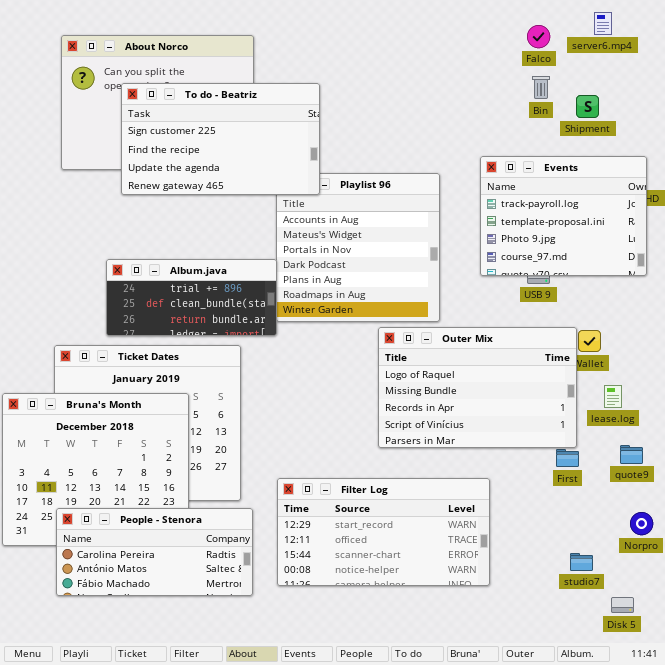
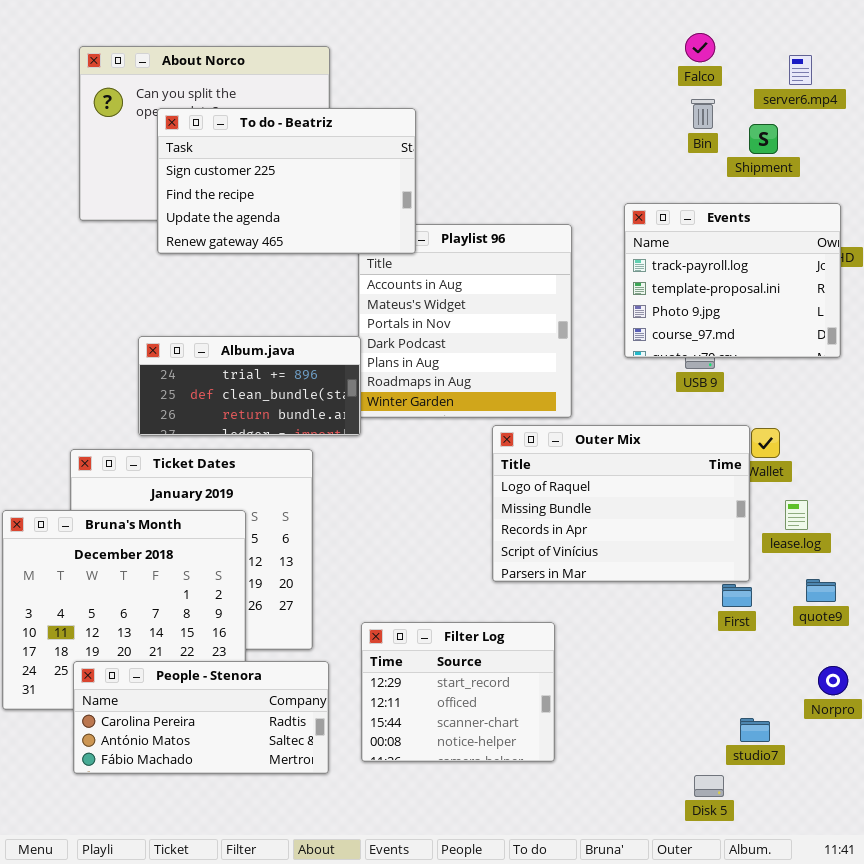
server6.mp4: [594,12,612,35] -> [789,55,812,85], moved
Filter Log: [277,478,490,586] -> [361,622,555,762], resized
Disk 5: [611,597,634,613] -> [694,775,724,797], moved

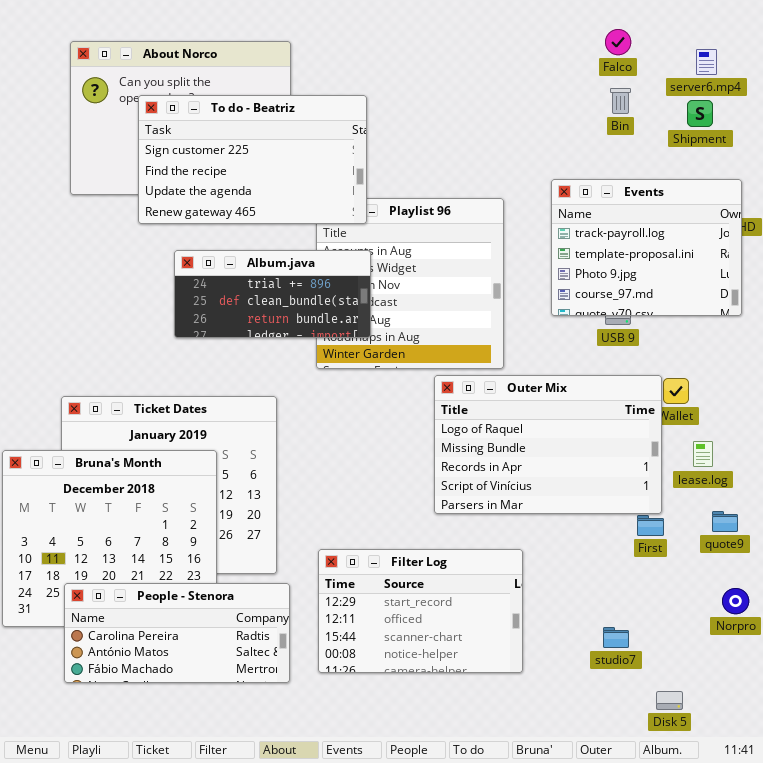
Shipment: [749,124,778,154] -> [687,100,713,127], moved
Album.java: [138,336,361,436] -> [174,250,371,338], moved
Filter Log: [361,622,555,762] -> [318,549,523,673], resized
studio7: [740,718,770,742] -> [603,627,629,648], moved
Disk 5: [694,775,724,797] -> [656,691,683,710], moved

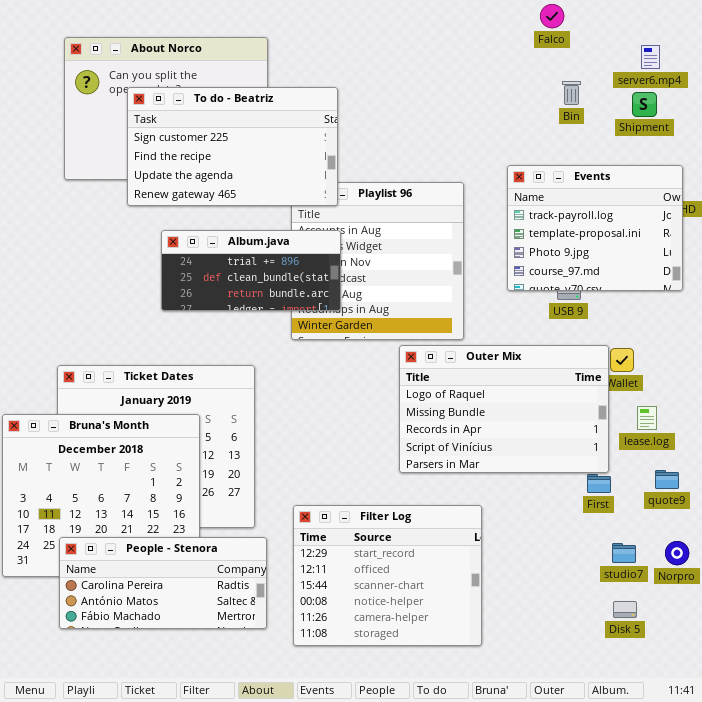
Falco: [605,29,631,55] -> [540,4,564,28], moved
Filter Log: [318,549,523,673] -> [293,505,482,646], resized
studio7: [603,627,629,648] -> [612,543,636,563], moved
Disk 5: [656,691,683,710] -> [613,601,637,618], moved

